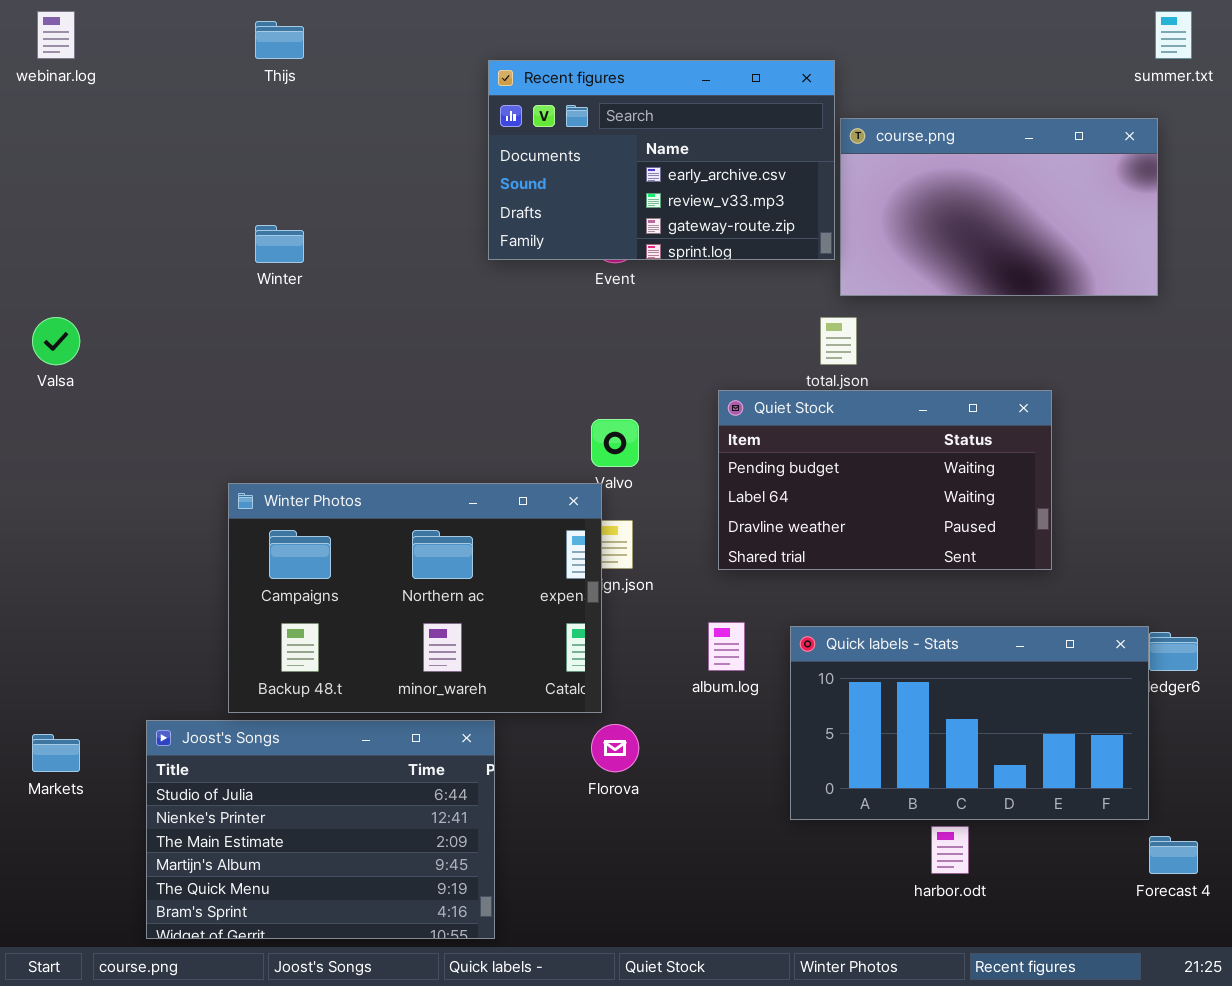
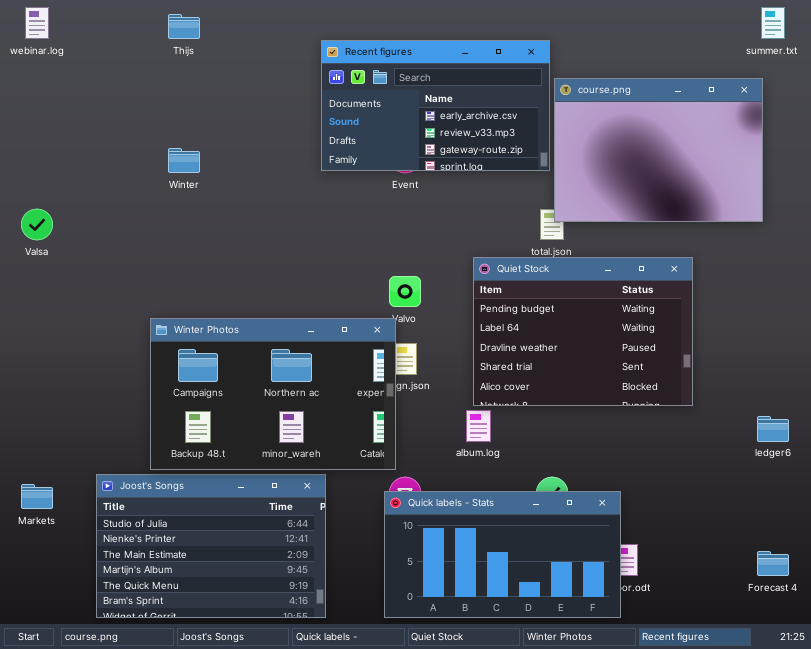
course.png: [840,118,1158,296] -> [554,78,763,222], resized
Quiet Stock: [718,390,1052,570] -> [473,257,693,406], resized
Quick labels - Stats: [790,626,1149,820] -> [384,491,621,618], moved

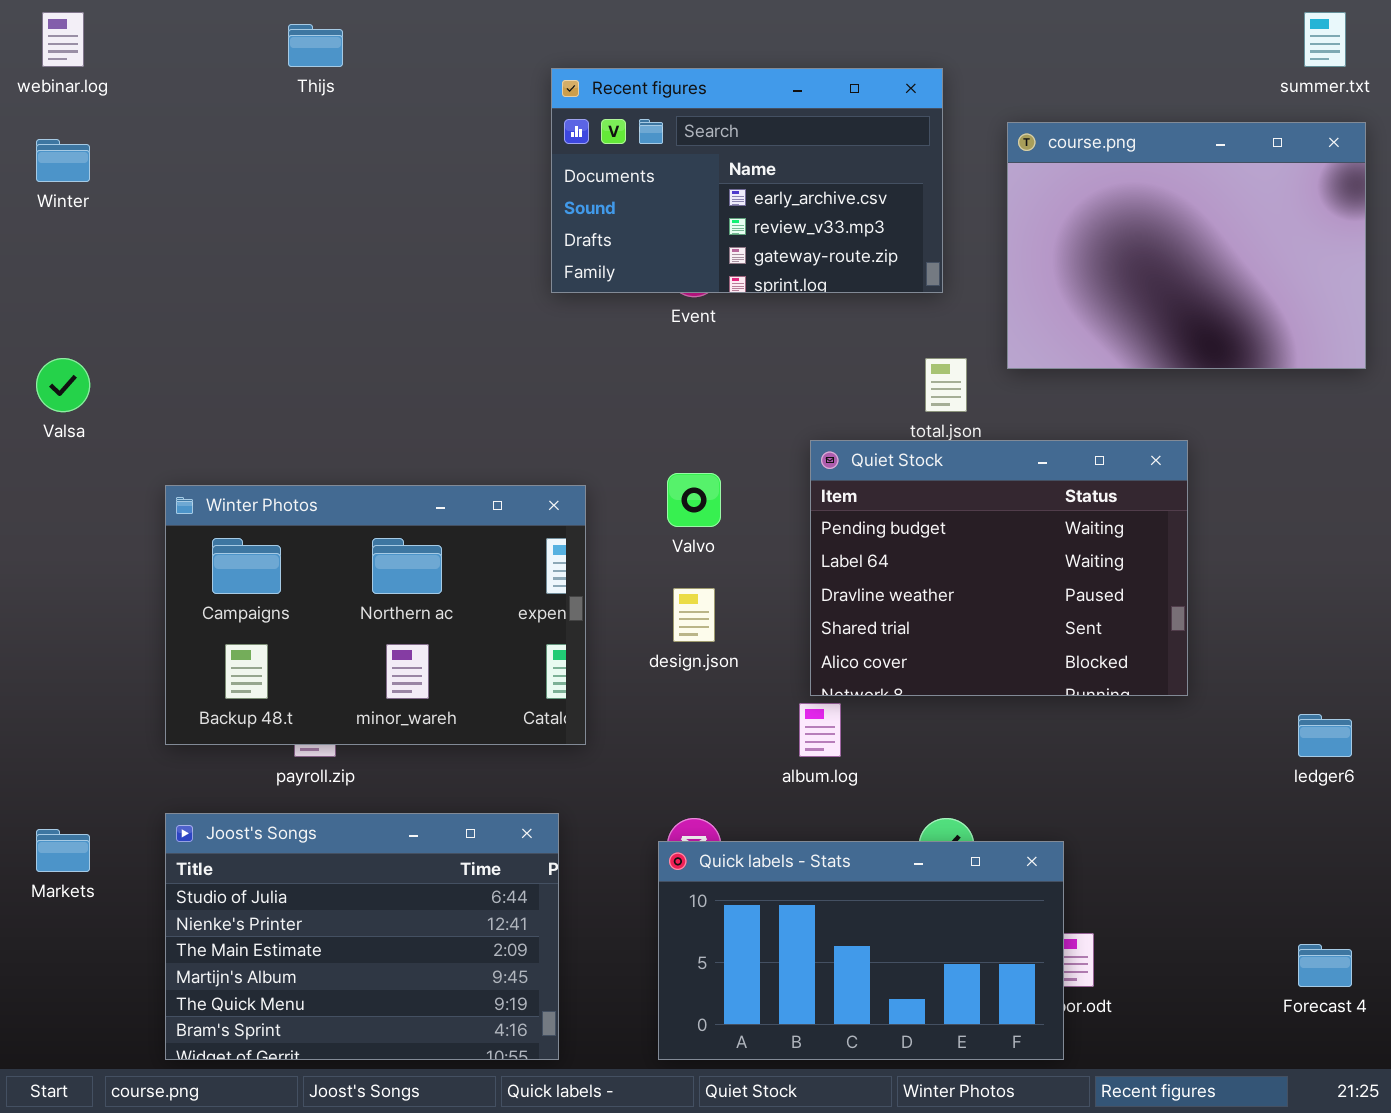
course.png: [554,78,763,222] -> [1007,122,1366,369], moved
Winter: [168,148,200,173] -> [36,139,90,182], moved
Winter Photos: [150,318,396,470] -> [165,485,586,745], moved

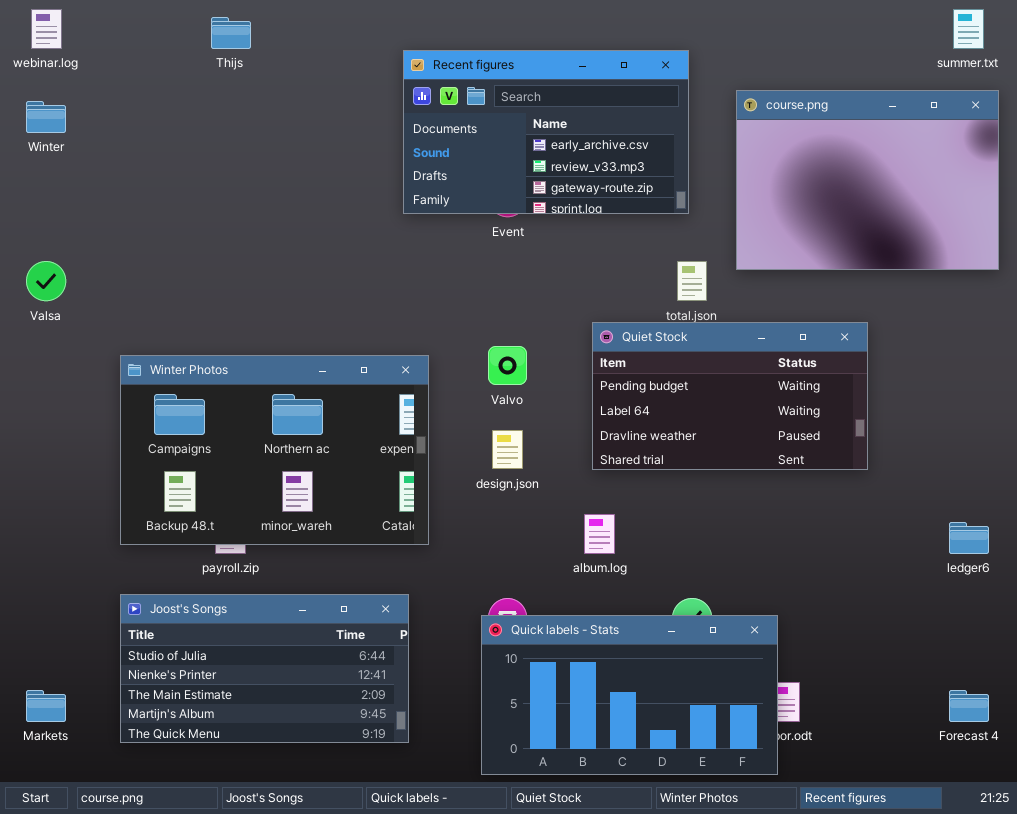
Quiet Stock: [810,440,1188,696] -> [592,322,868,470], resized
Joost's Songs: [165,813,559,1060] -> [120,594,409,743], resized
Markets: [36,829,90,872] -> [26,690,66,722], moved

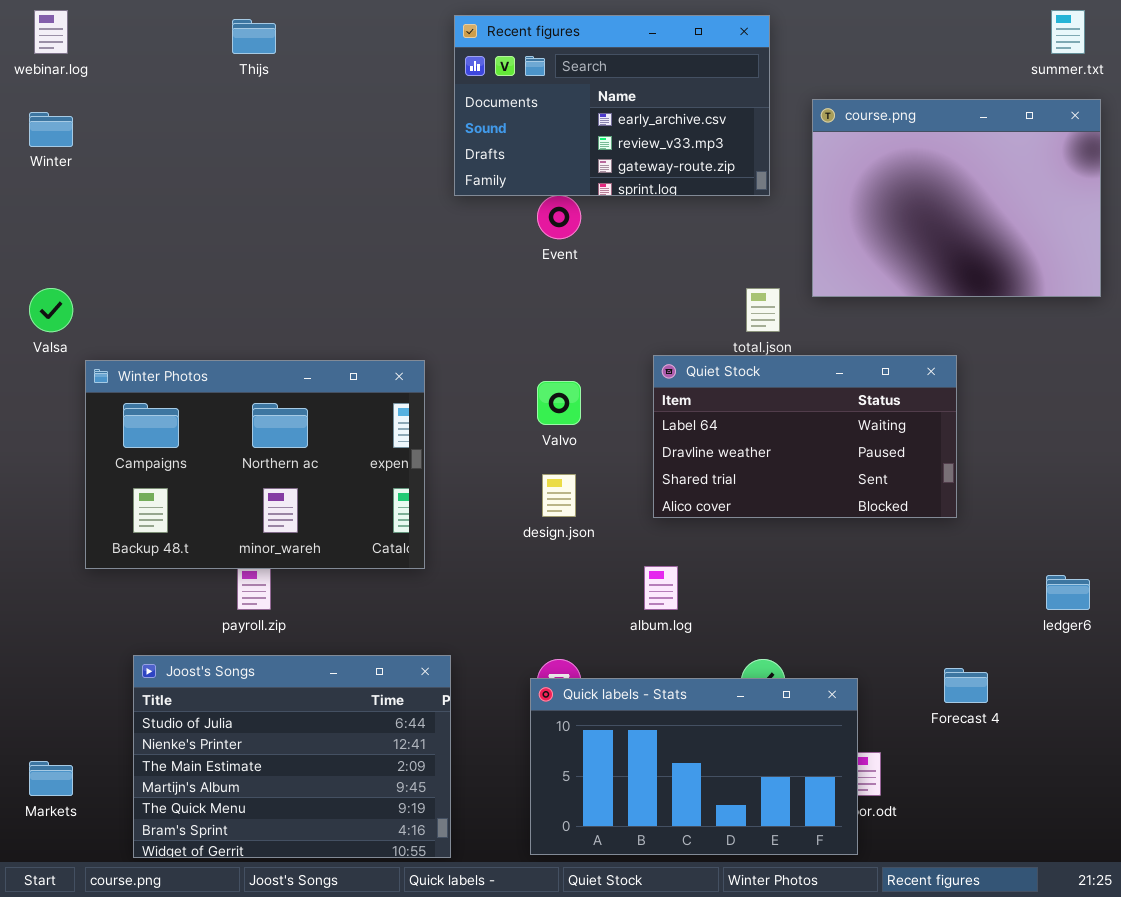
Recent figures: [403,50,689,214] -> [454,15,770,196], moved
Quiet Stock: [592,322,868,470] -> [653,355,957,518], scrolled down 1 row
Winter Photos: [120,355,429,545] -> [85,360,425,569], moved
Joost's Songs: [120,594,409,743] -> [133,655,451,858], resized
Forecast 4: [949,690,989,722] -> [944,668,988,703], moved

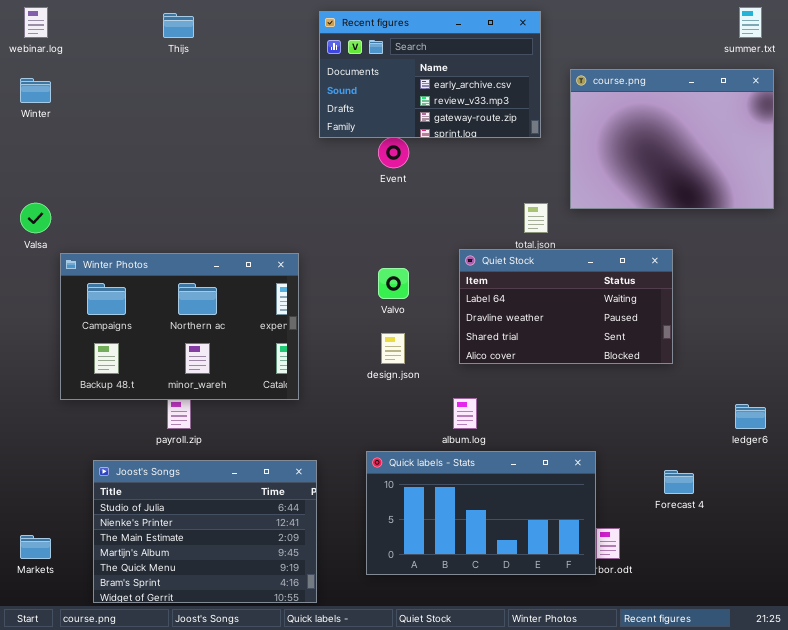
Quick labels - Stats: [530,678,858,855] -> [366,451,596,575], moved

